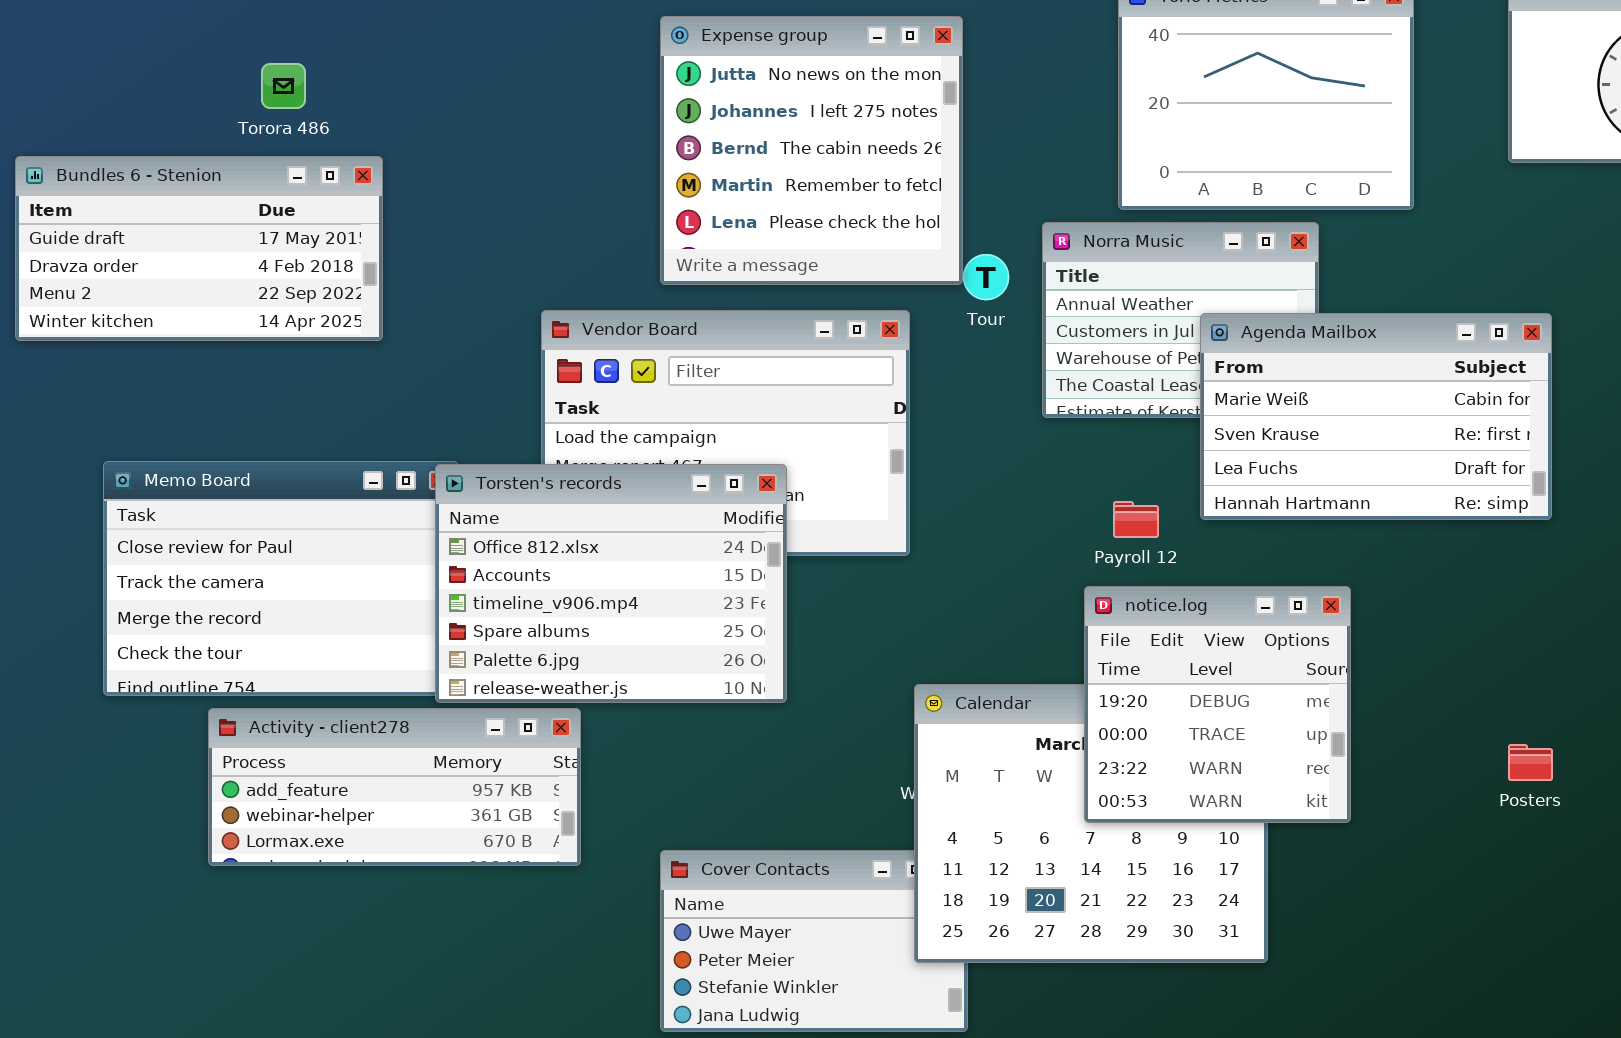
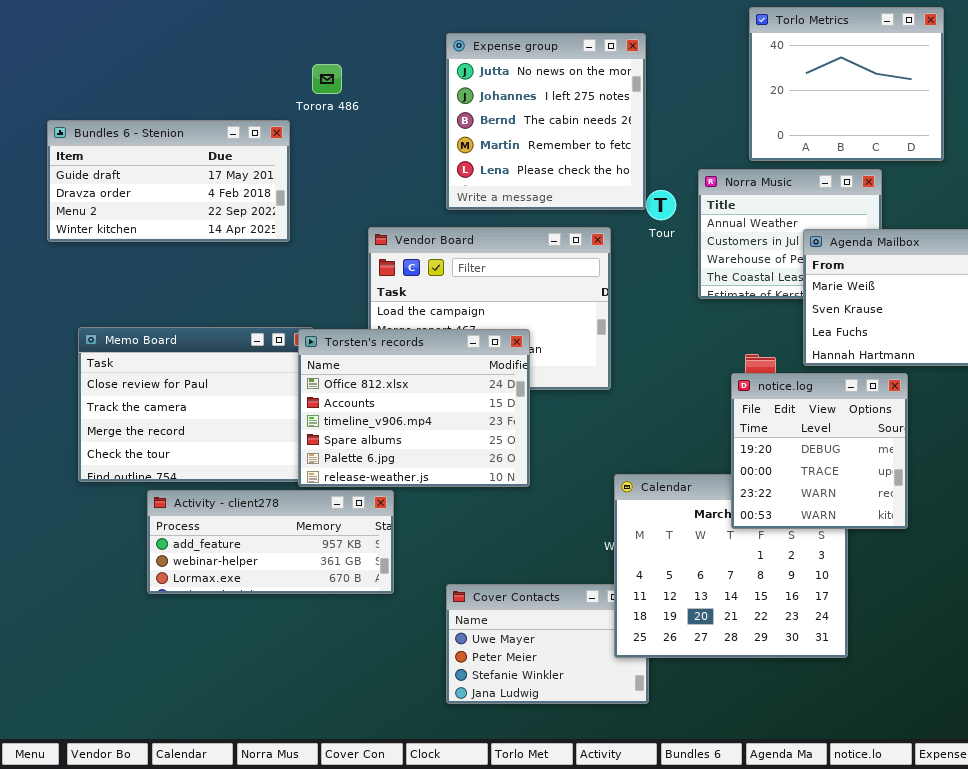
Torora 486: [261,63,306,109] -> [312,64,342,94], moved
Bundles 6 - Stenion: [15,156,383,341] -> [47,120,290,242], moved
notice.log: [1084,586,1351,823] -> [731,373,908,529], moved

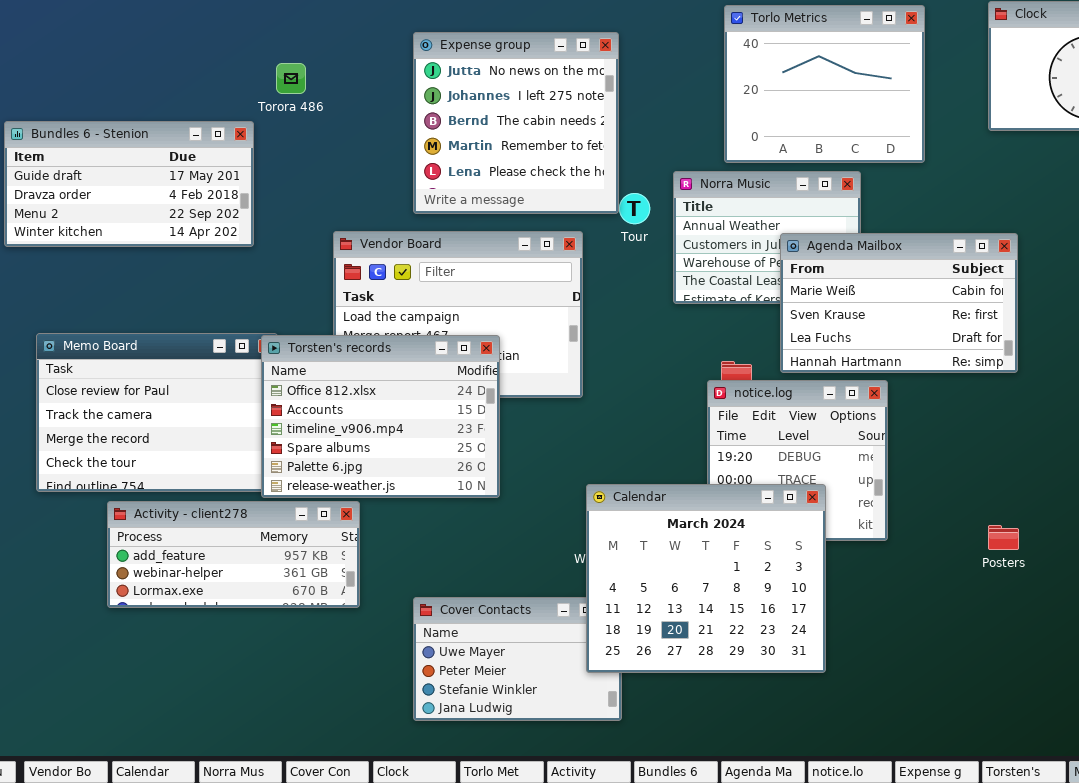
Calendar: [614,474,848,658] -> [586,484,826,673], raised

